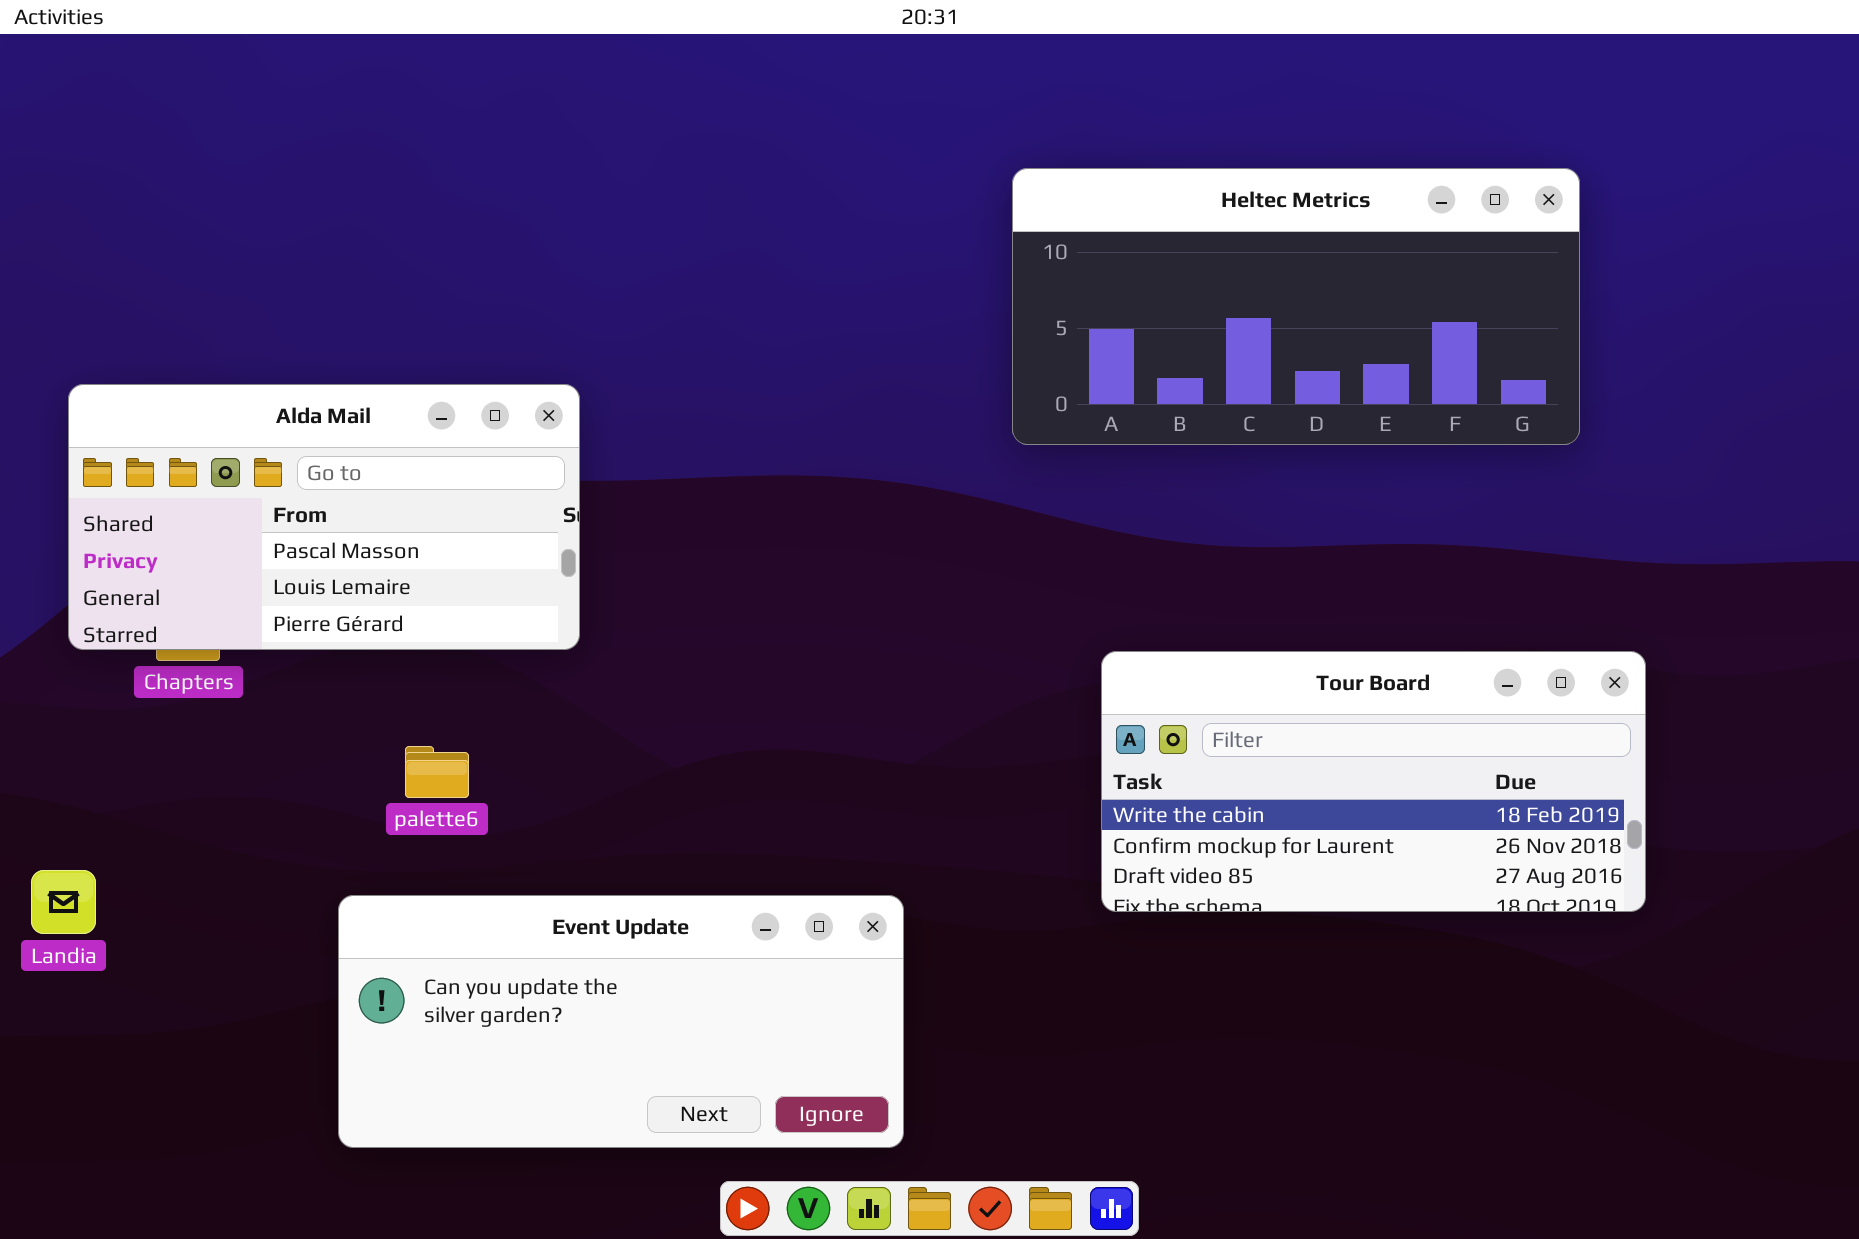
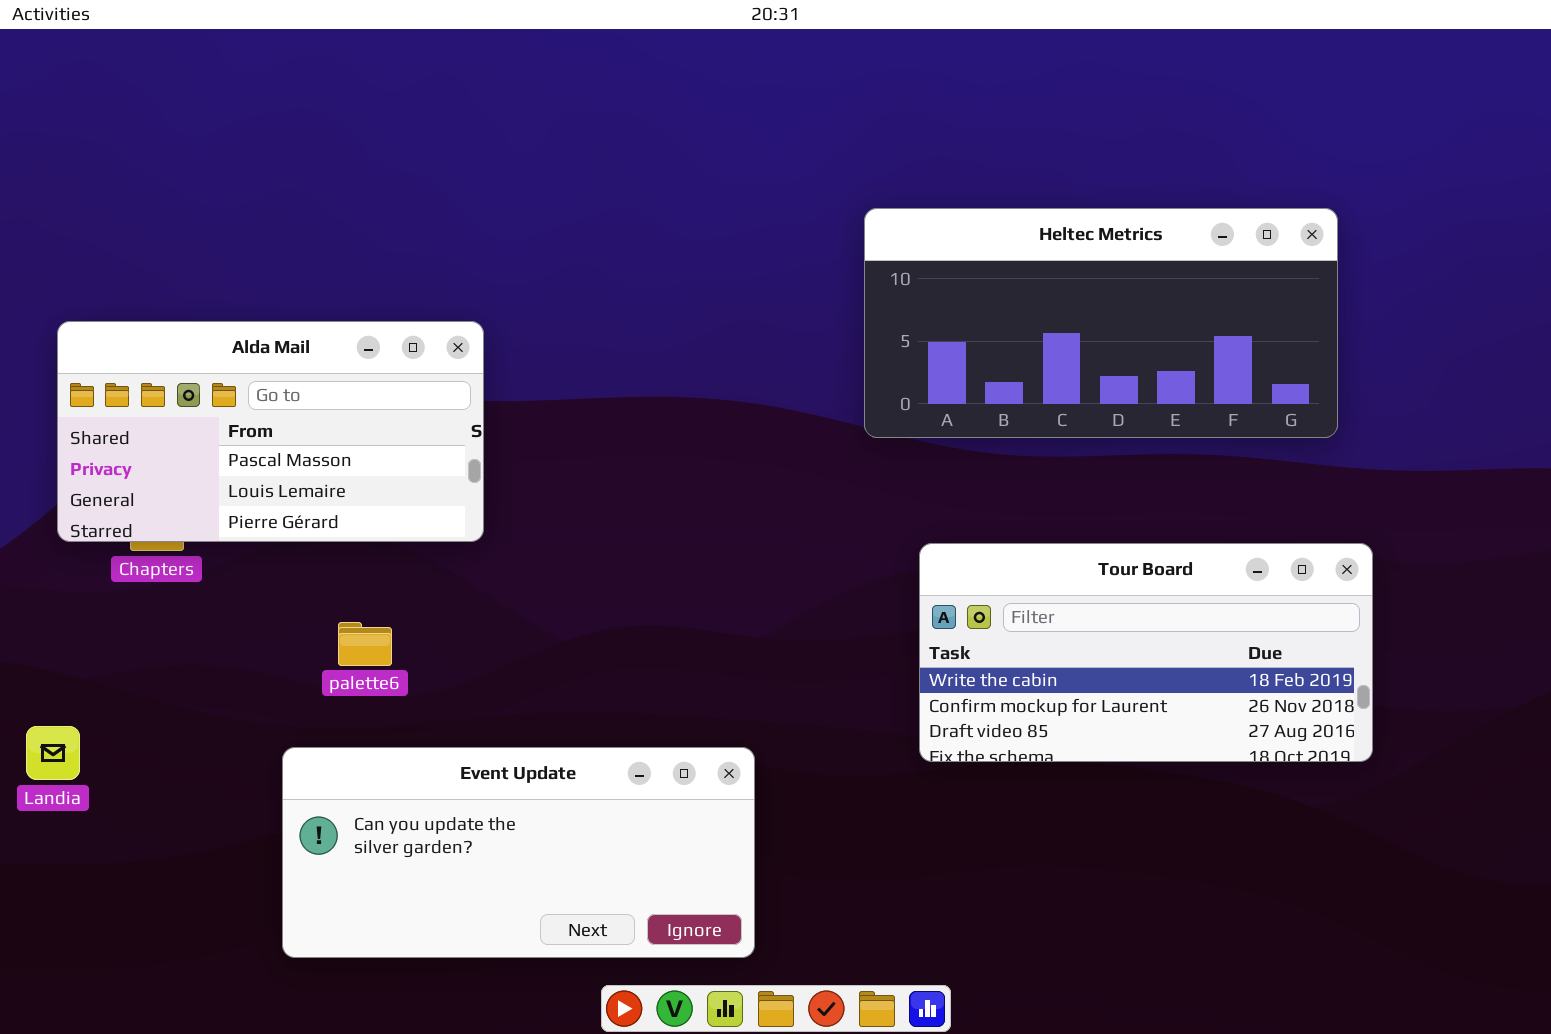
Heltec Metrics: [1012,168,1580,445] -> [864,208,1338,438], moved

